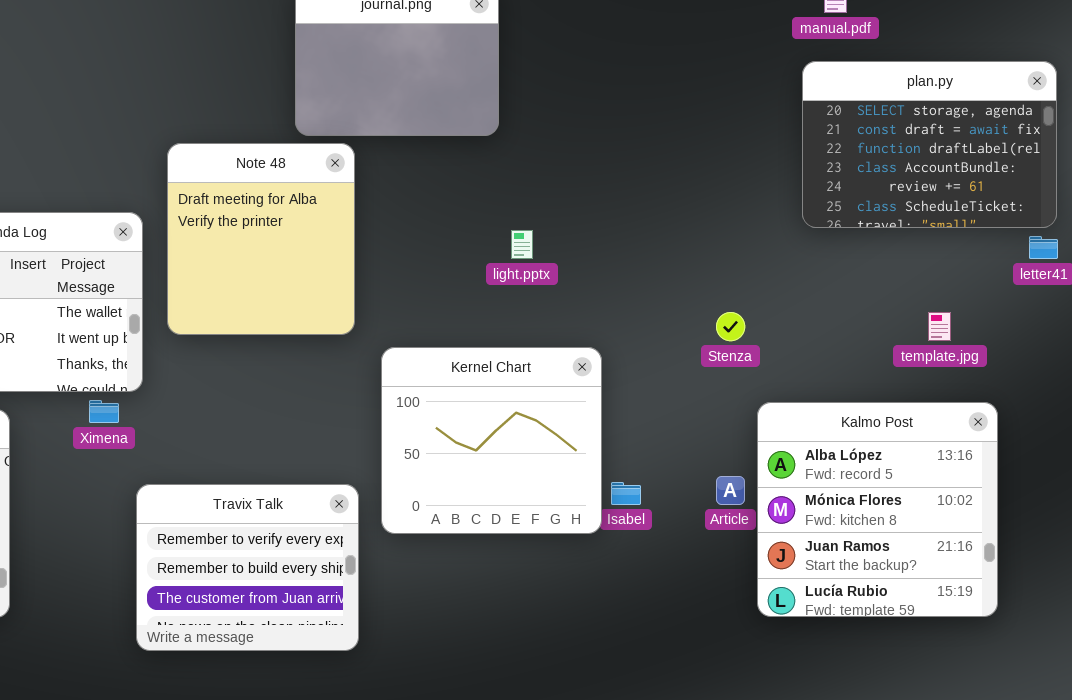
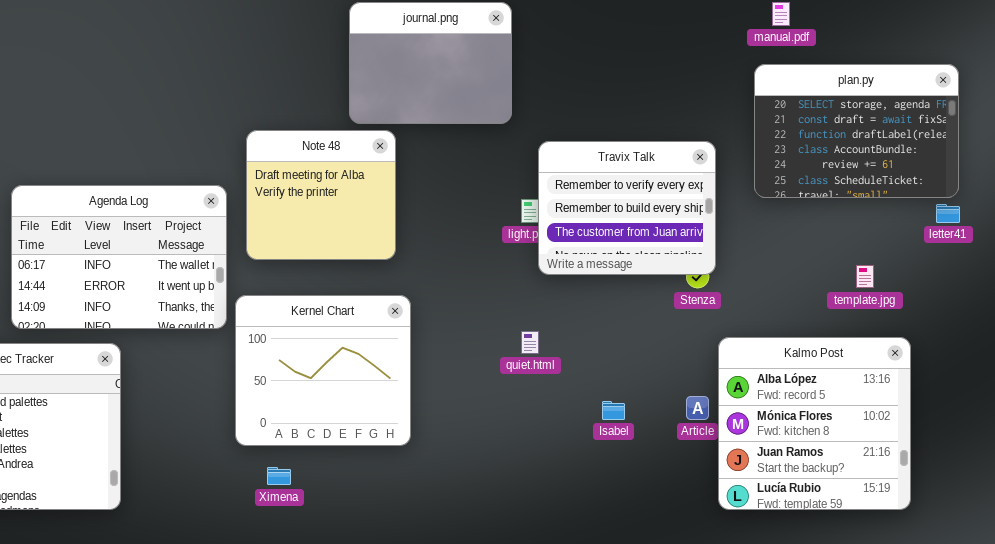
Note 48: [167,143,355,335] -> [246,130,396,260], resized
Kernel Chart: [381,347,602,534] -> [235,295,411,446], moved
Ximena: [89,400,119,423] -> [267,467,291,485], moved
Travix Talk: [136,484,359,651] -> [538,141,716,275], moved

